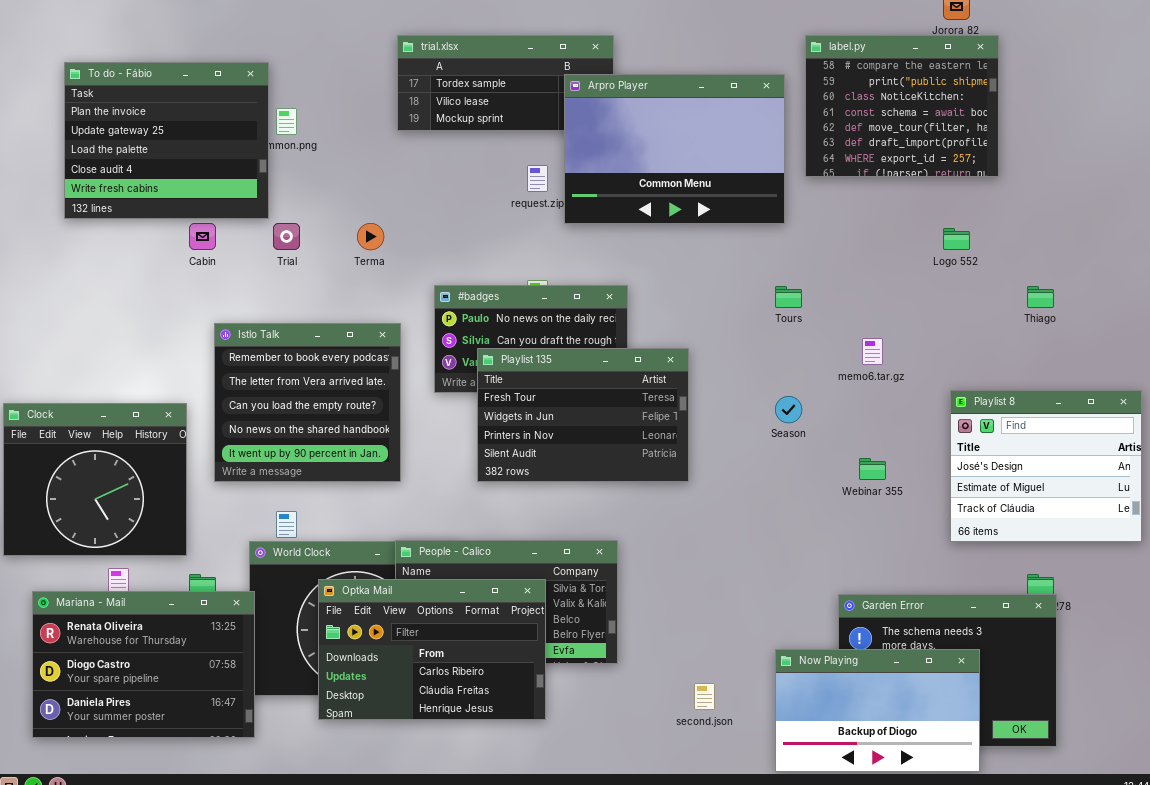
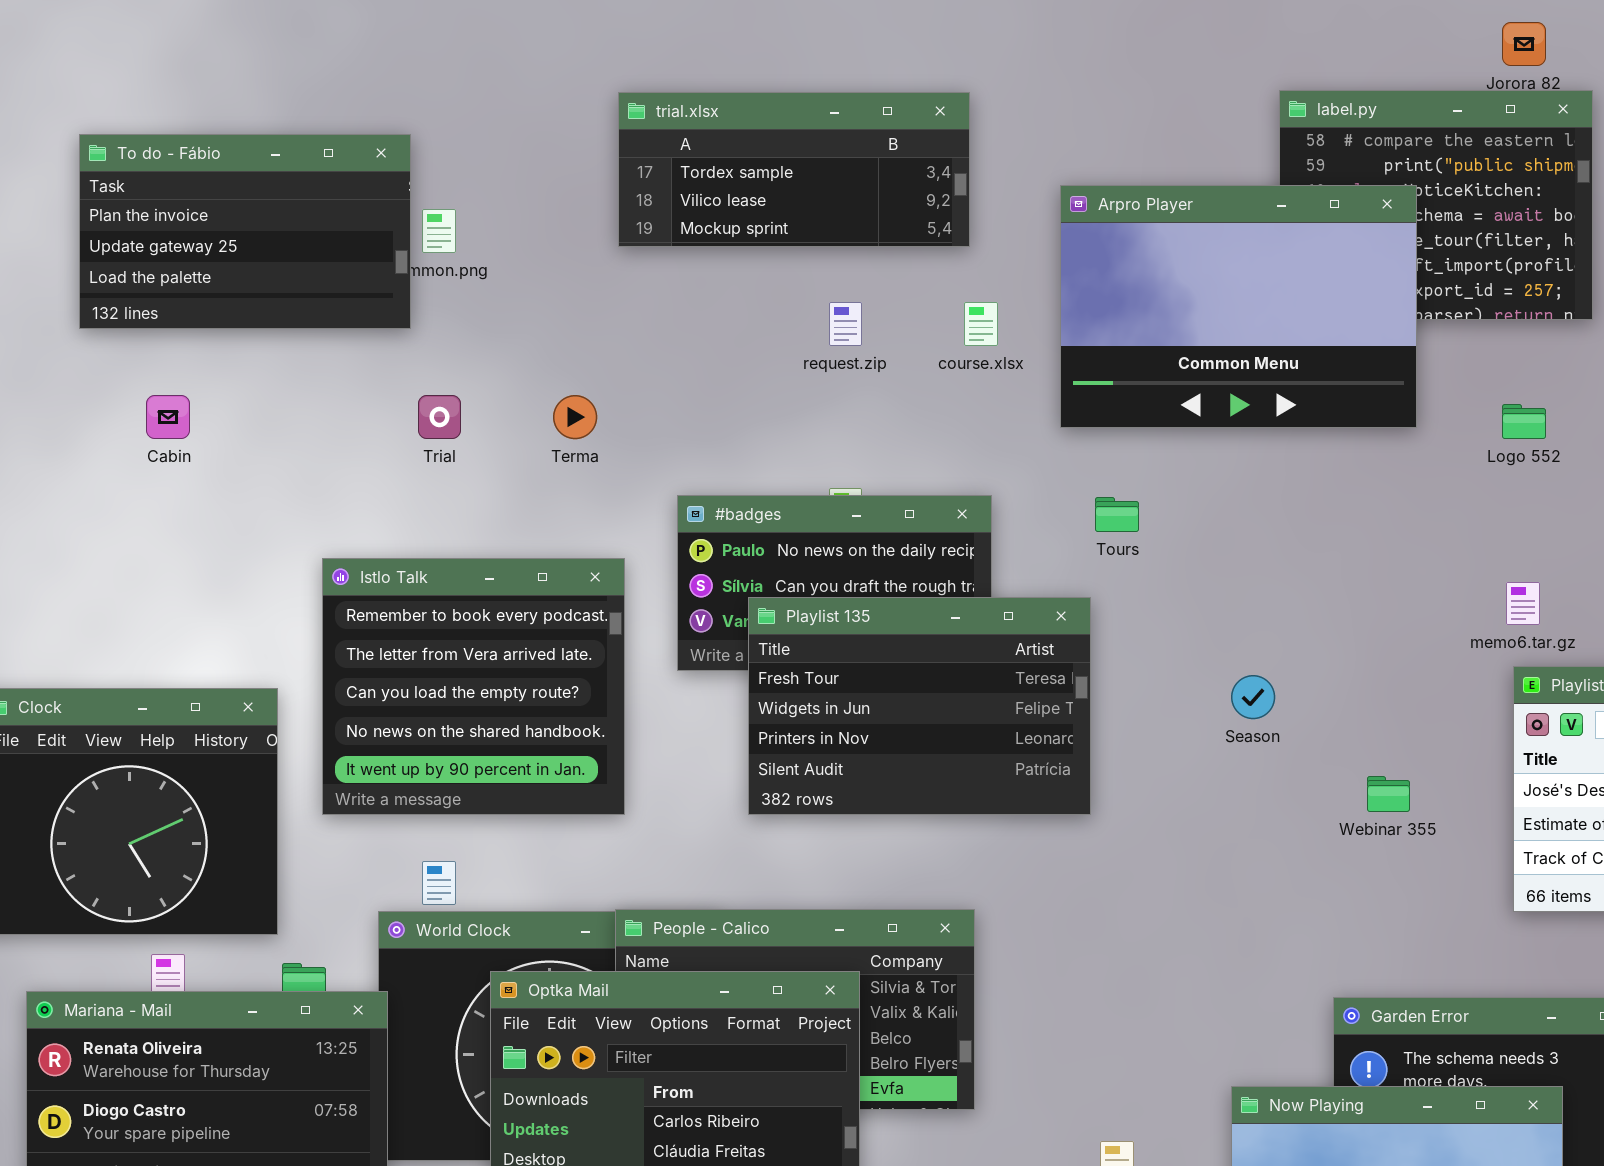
To do - Fábio: [64,62,269,219] -> [79,134,411,329], resized
Arpro Player: [564,74,785,224] -> [1060,185,1417,428], moved
Cabin: [189,223,216,250] -> [146,395,190,439], moved
Tours: [775,286,802,308] -> [1095,497,1139,532], moved
memo6.tar.gz: [862,338,883,365] -> [1506,582,1540,625], moved

